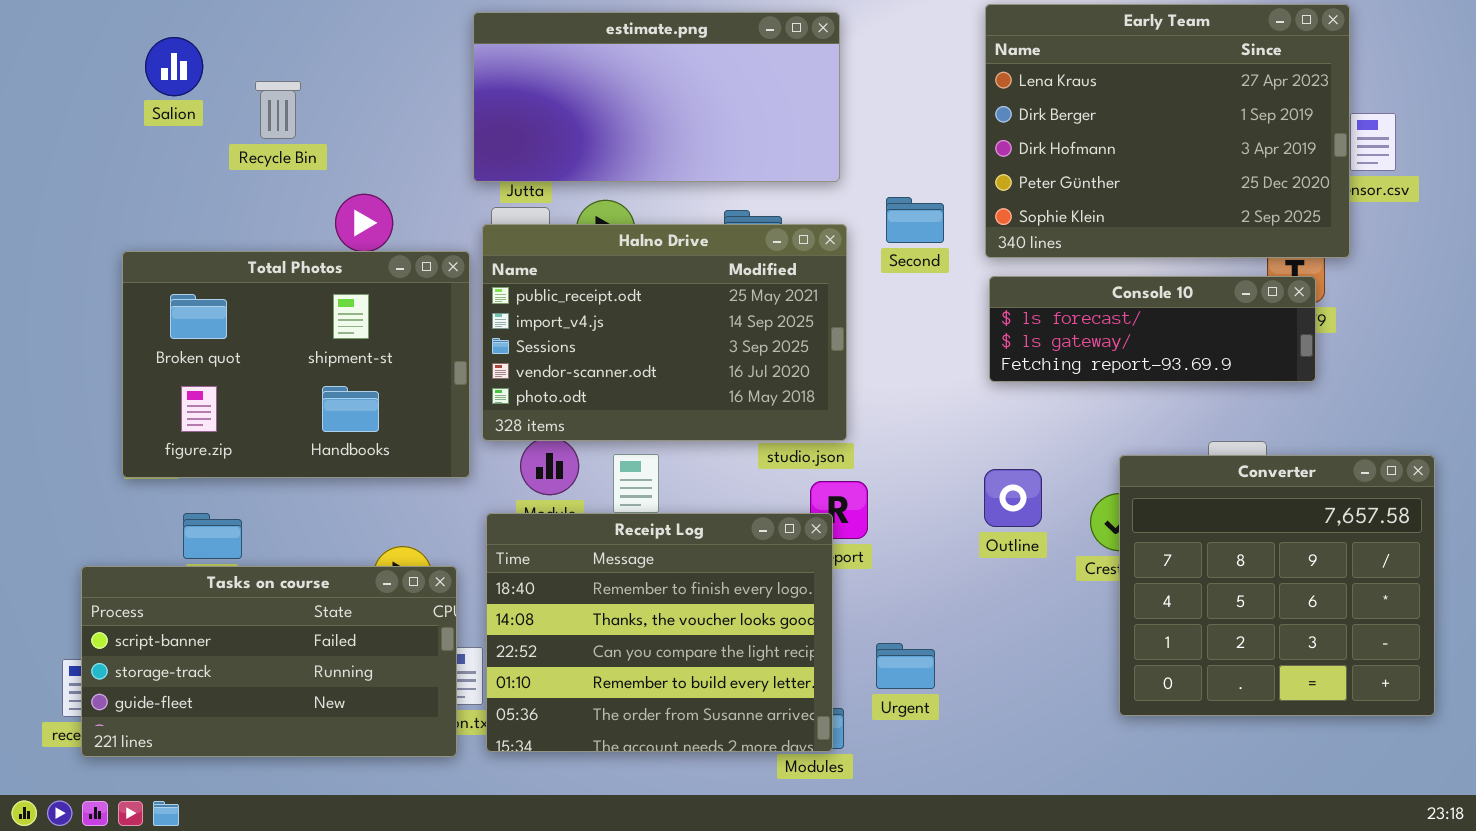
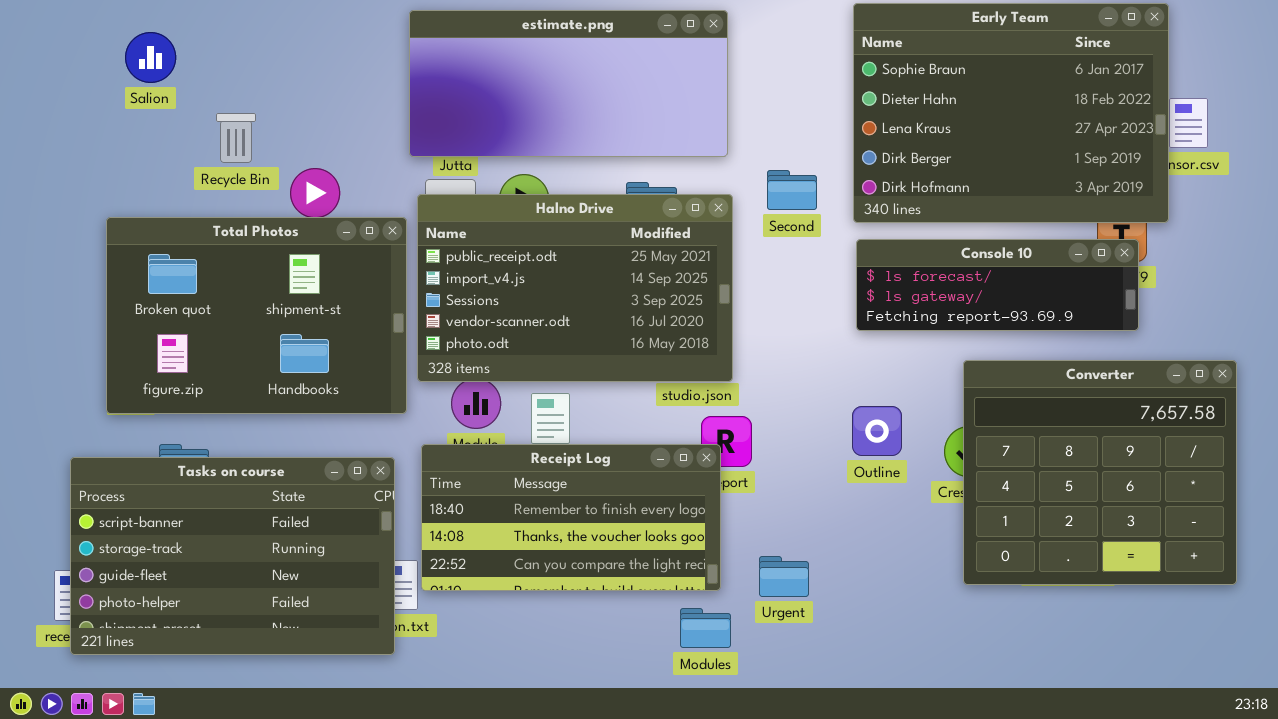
Early Team: [985,4,1350,258] -> [853,3,1169,223], scrolled up 2 rows
Recycle Bin: [255,81,301,139] -> [216,113,256,163], moved
Converter: [1119,455,1435,716] -> [963,360,1237,585], moved
Receipt Log: [486,513,833,752] -> [421,444,721,591], resized
Tasks on course: [81,566,457,757] -> [70,457,395,655], resized

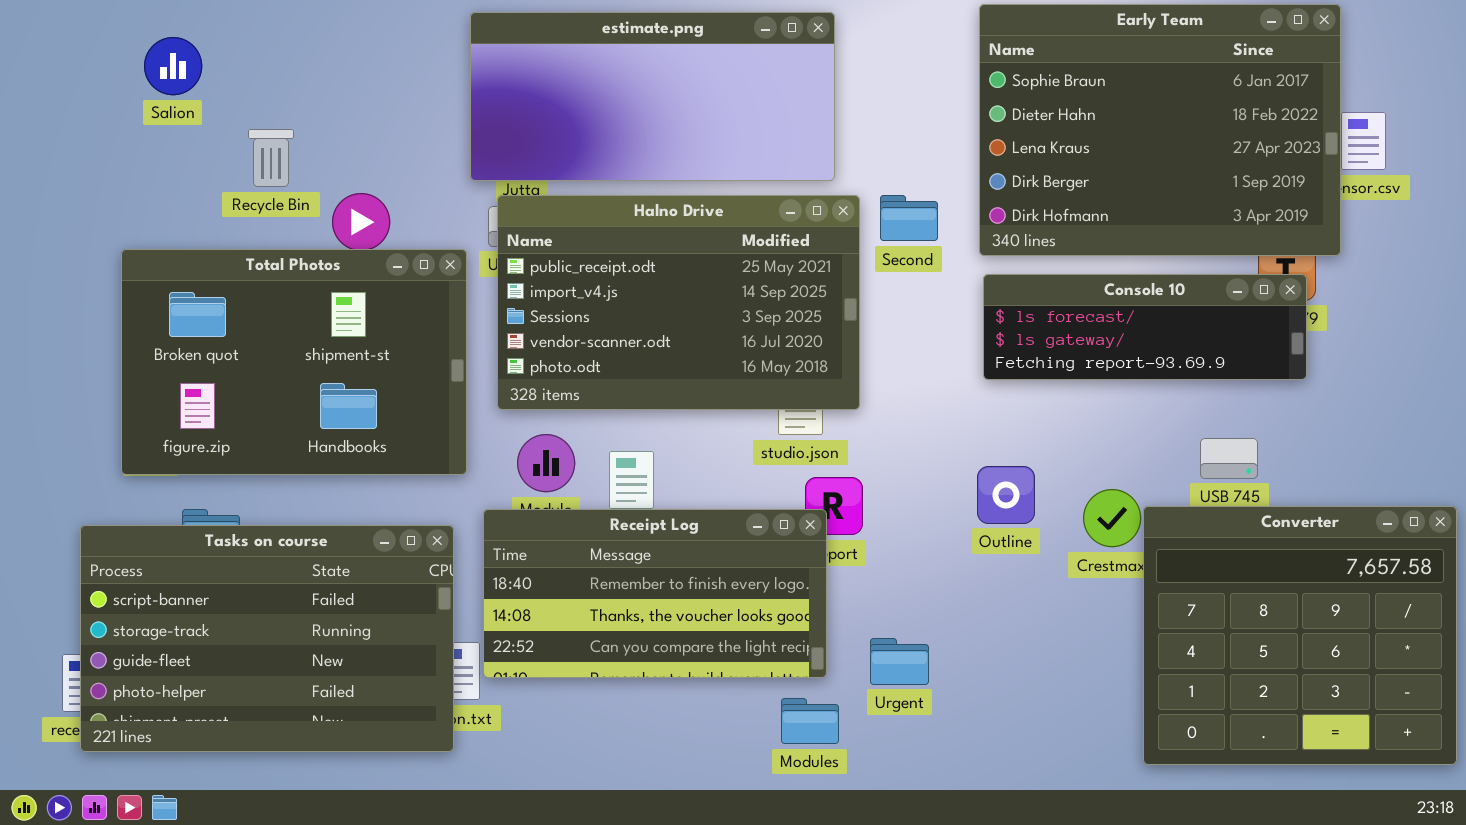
Halno Drive: [417,194,733,382] -> [497,195,860,410], moved
Converter: [963,360,1237,585] -> [1143,506,1457,765], moved

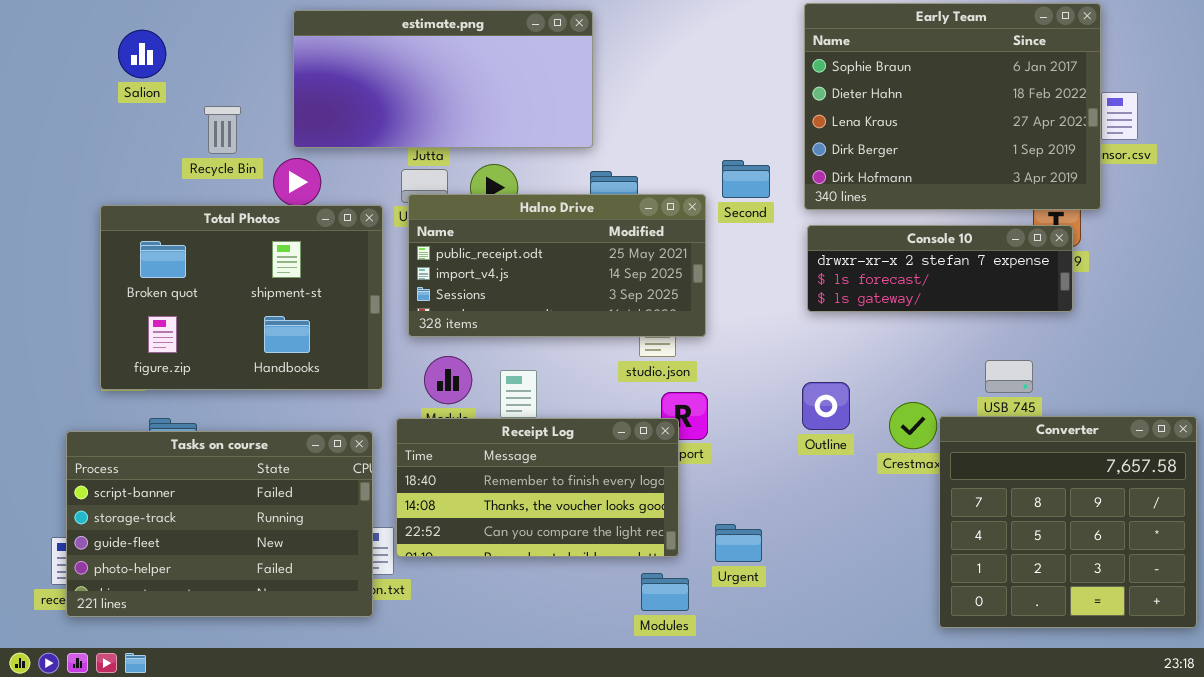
estimate.png: [470,12,835,181] -> [293,10,593,148], moved
Halno Drive: [497,195,860,410] -> [408,194,706,337], resized
Console 10: [983,274,1307,380] -> [807,225,1073,312], scrolled up 1 row

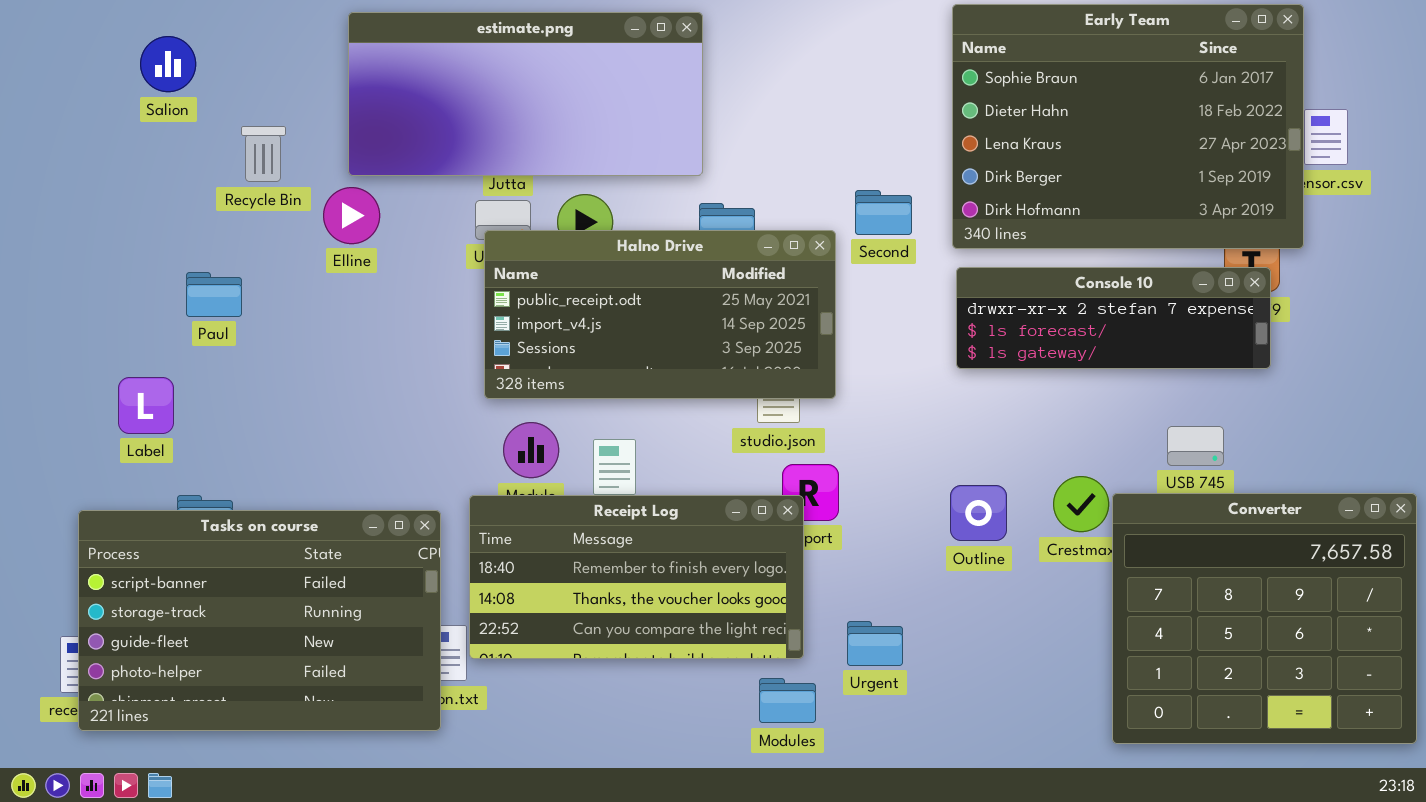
Total Photos: [100,205,383,390] -> none, closed
Outline: [802,382,850,430] -> [950,485,1007,541], moved

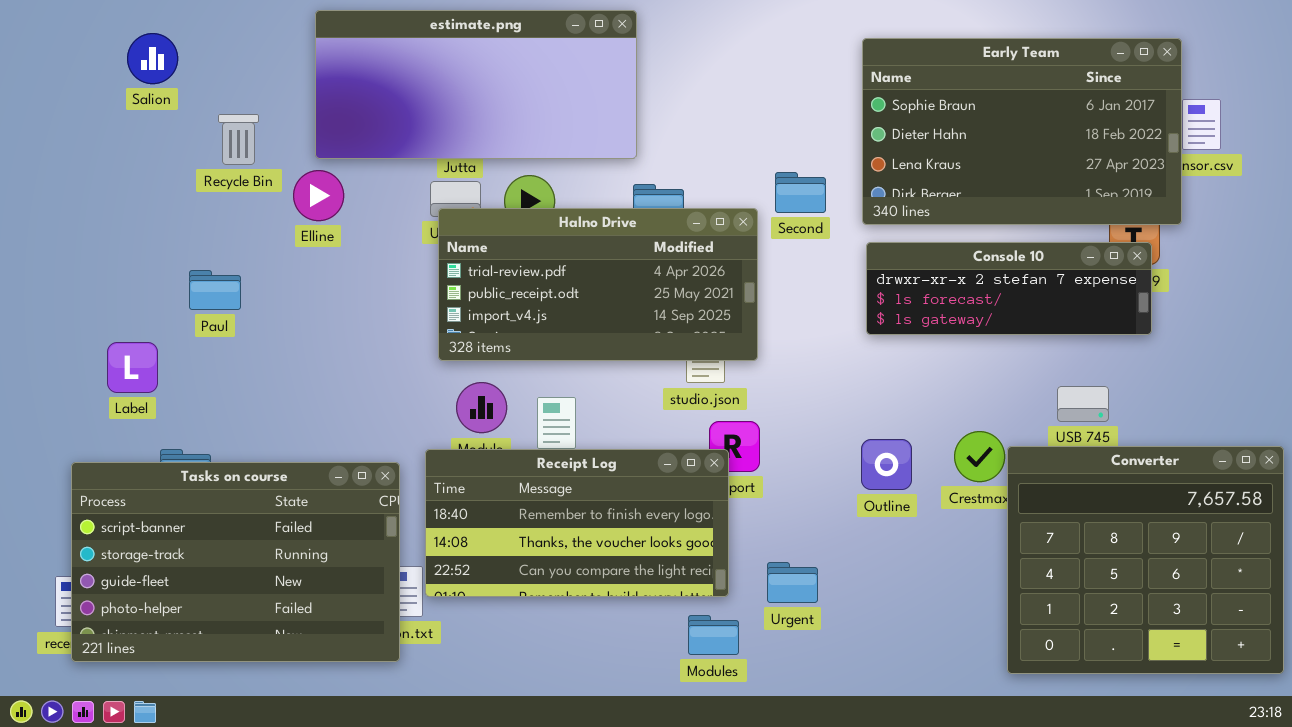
Early Team: [952,4,1304,249] -> [862,38,1182,225], resized
Halno Drive: [484,230,836,399] -> [438,208,758,361], scrolled up 1 row
Paul: [186,272,242,317] -> [189,270,241,310], moved

